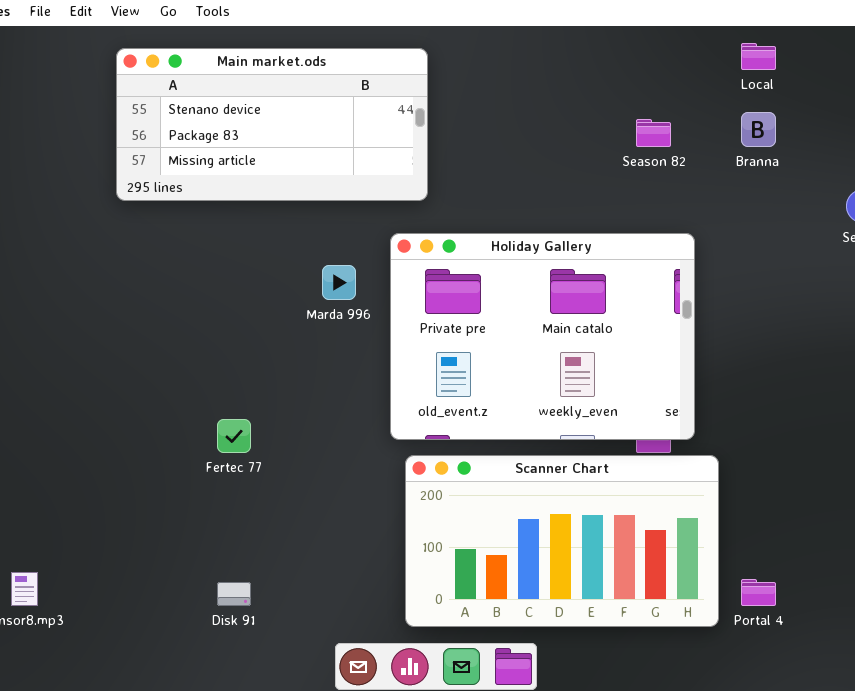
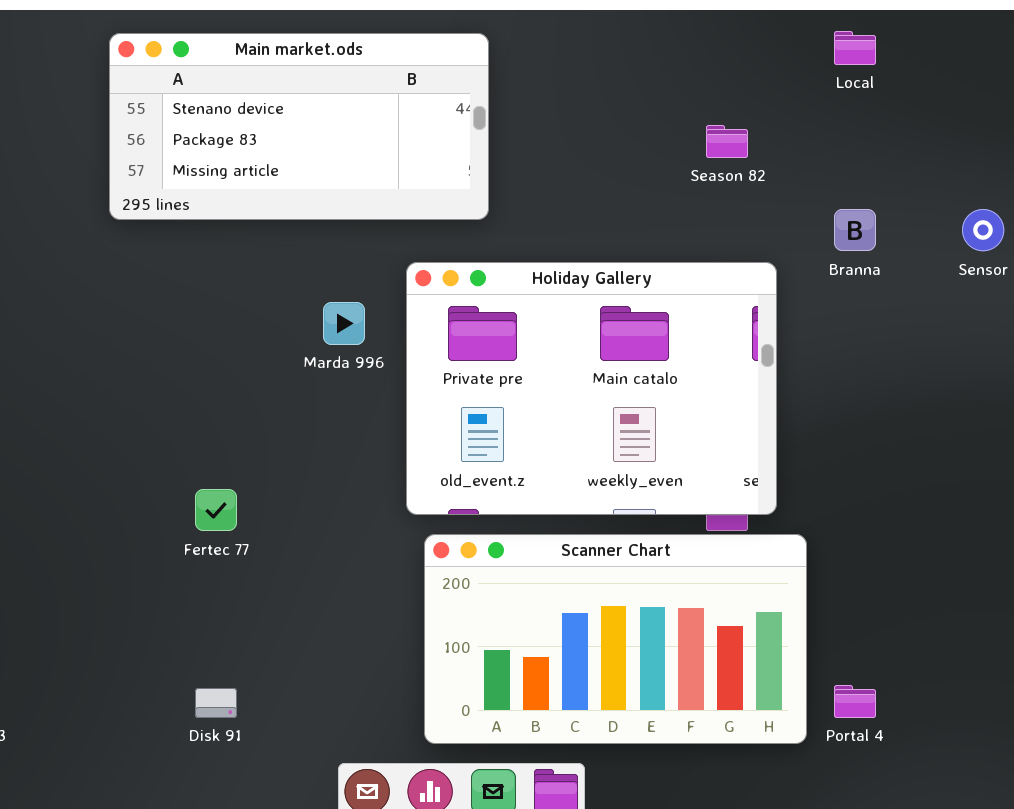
Main market.ods: [116,48,428,201] -> [109,33,489,220], moved
Branna: [741,112,776,147] -> [834,209,876,251], moved

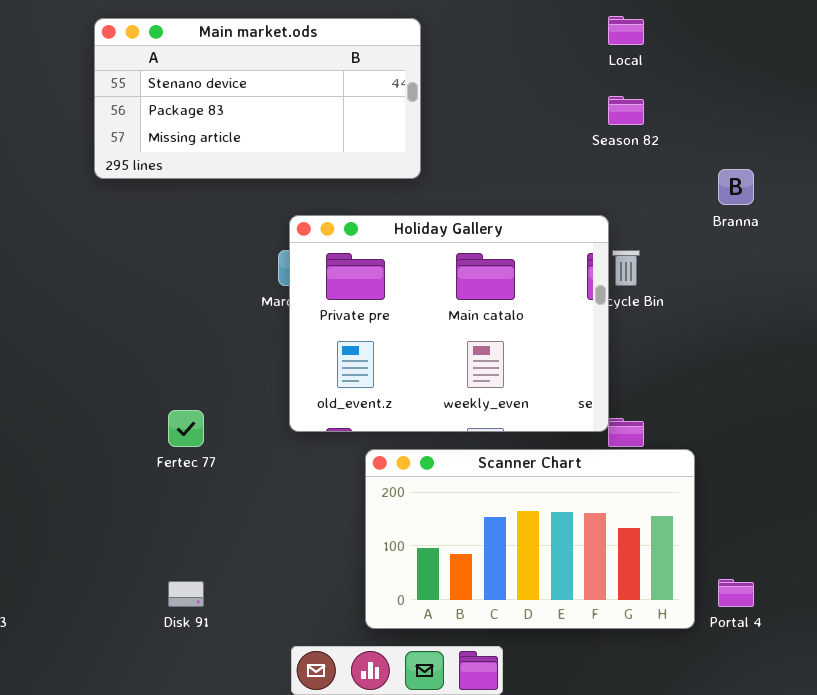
Local: [834,31,876,65] -> [608,16,644,45], moved
Holiday Gallery: [406,262,777,515] -> [289,215,609,432], moved

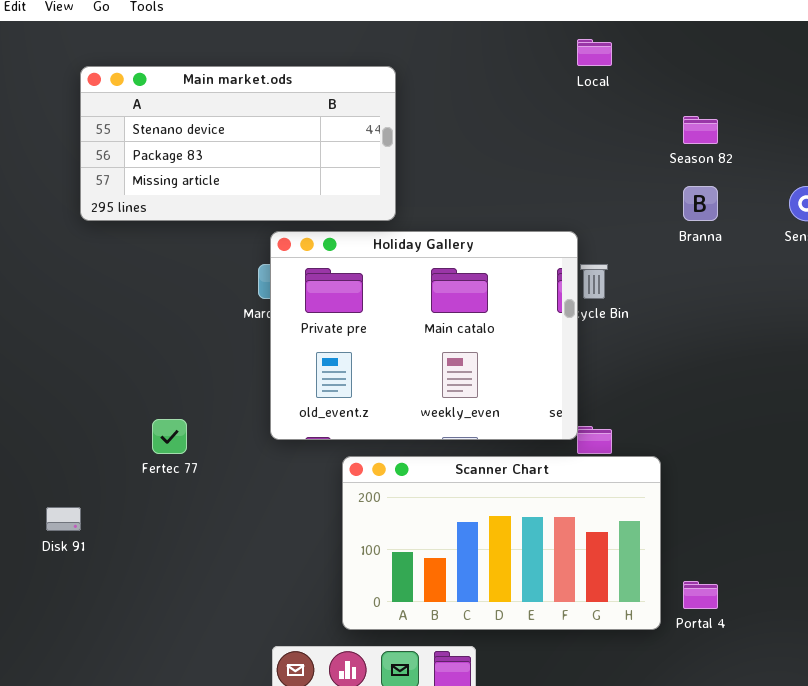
Main market.ods: [94,18,421,179] -> [80,66,396,221], moved
Season 82: [608,96,644,125] -> [683,116,718,144], moved
Disk 91: [168,581,204,607] -> [46,507,81,531], moved

